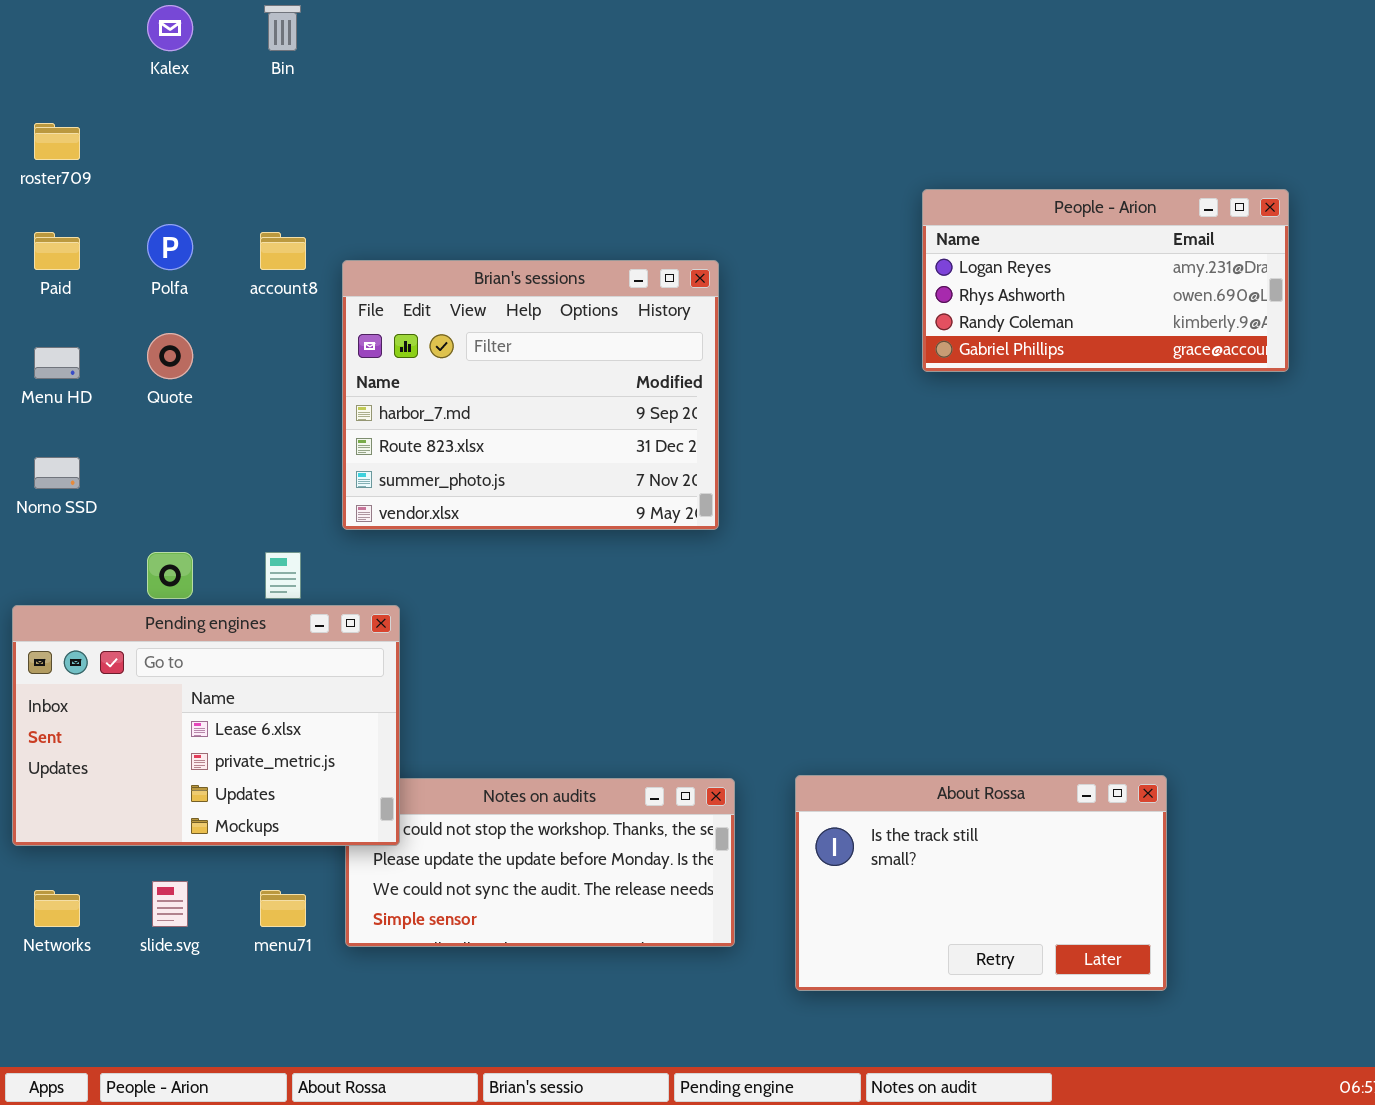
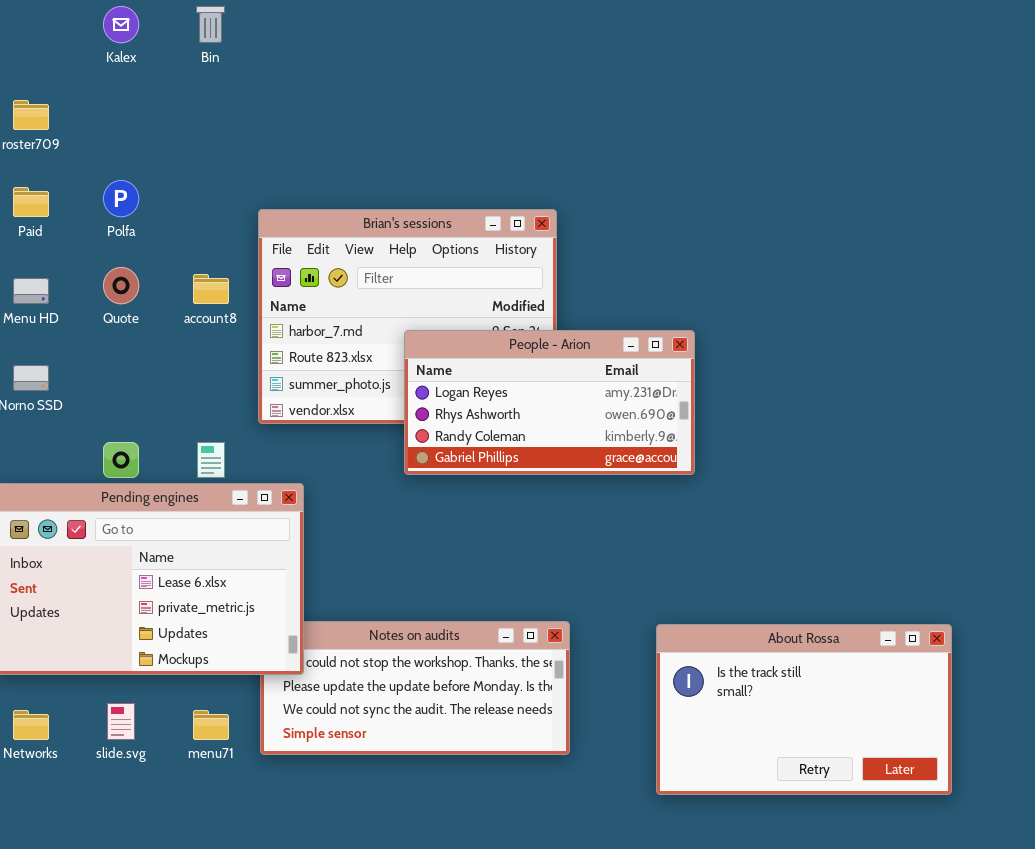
People - Arion: [922,189,1289,372] -> [404,330,695,475], moved
account8: [260,232,306,270] -> [193,274,229,304], moved
About Rossa: [795,775,1167,991] -> [656,624,952,795], moved

